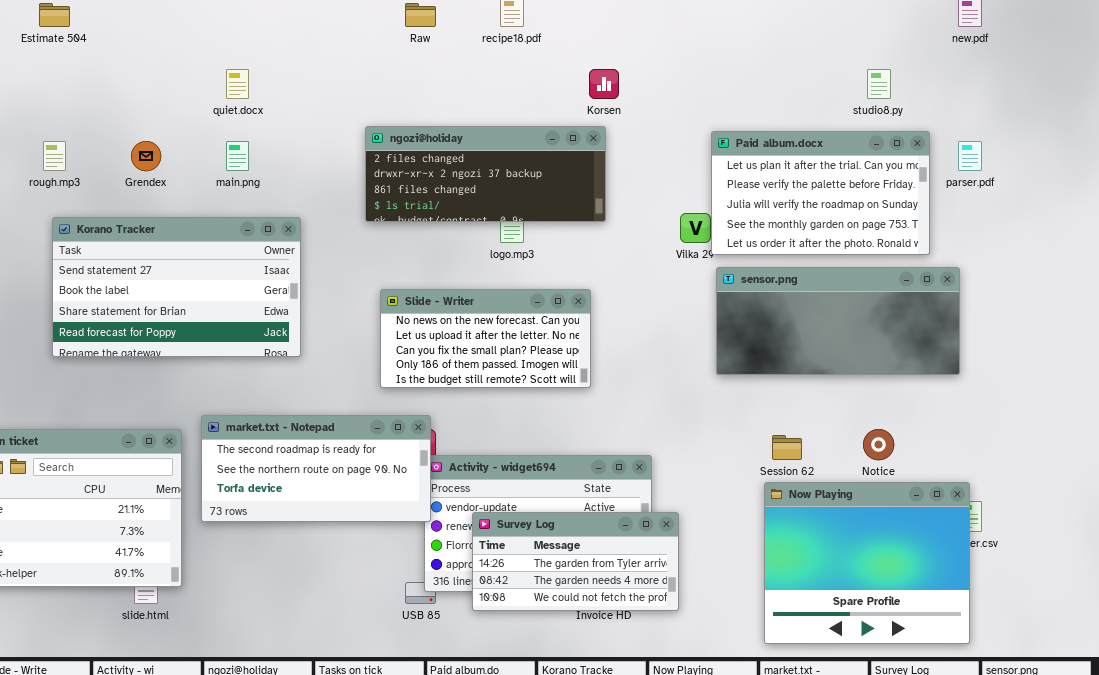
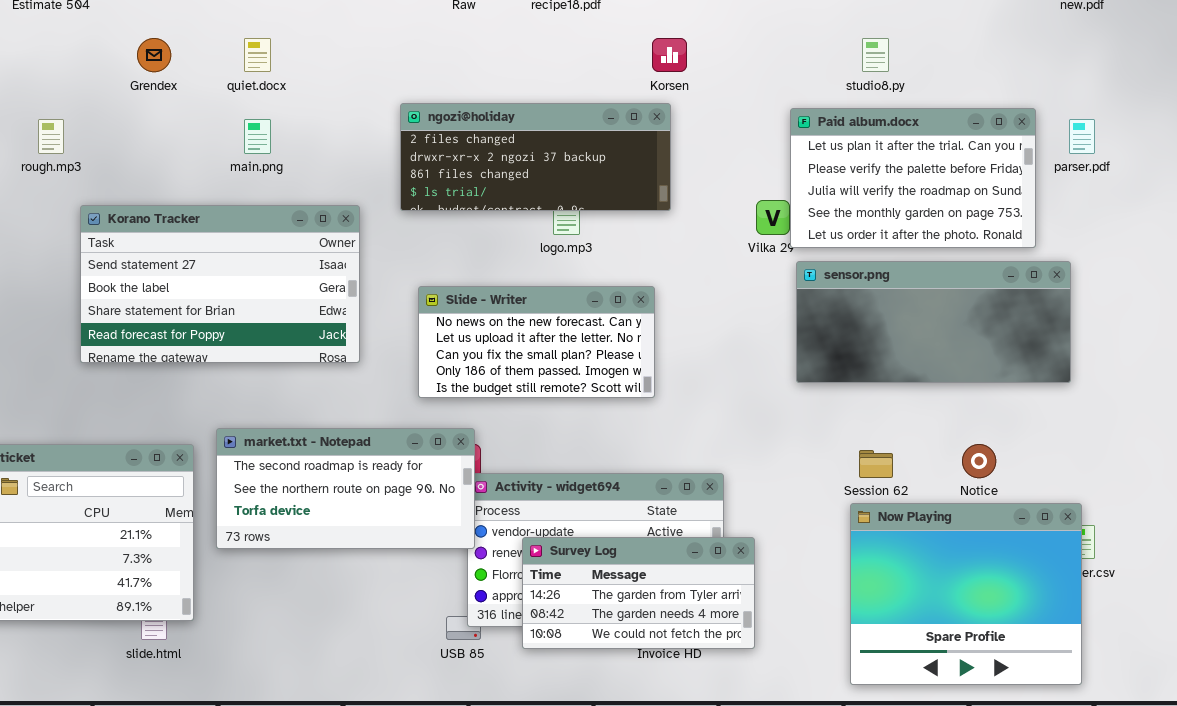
studio8.py: [867,69,891,99] -> [862,38,889,72], moved
Grendex: [131,141,161,171] -> [137,38,171,72], moved
Korano Tracker: [52,217,301,357] -> [80,205,360,363], moved

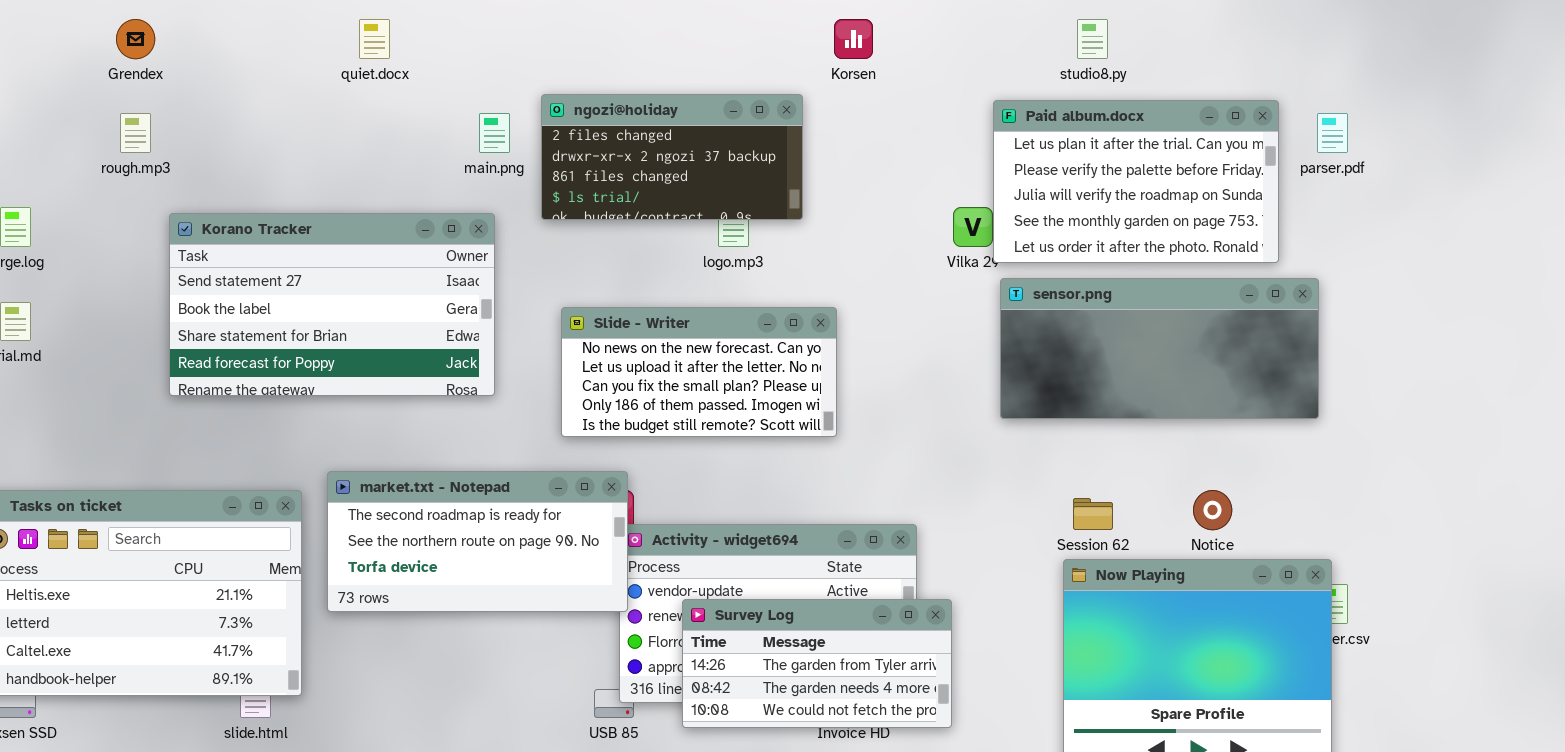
Grendex: [137,38,171,72] -> [116,19,155,59], moved
ngozi@holiday: [400,103,671,211] -> [541,94,803,220], resized
main.png: [244,119,271,154] -> [479,113,510,153], moved

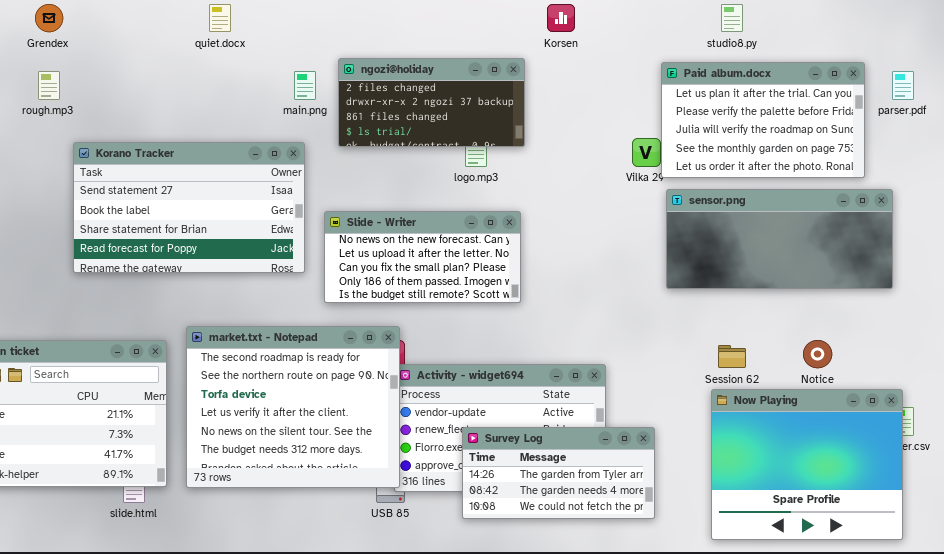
Slide - Writer: [561,307,837,437] -> [324,211,521,303], moved
market.txt - Notepad: [327,471,628,612] -> [186,326,400,488], resized
Survey Log: [682,599,952,728] -> [462,427,655,519], moved

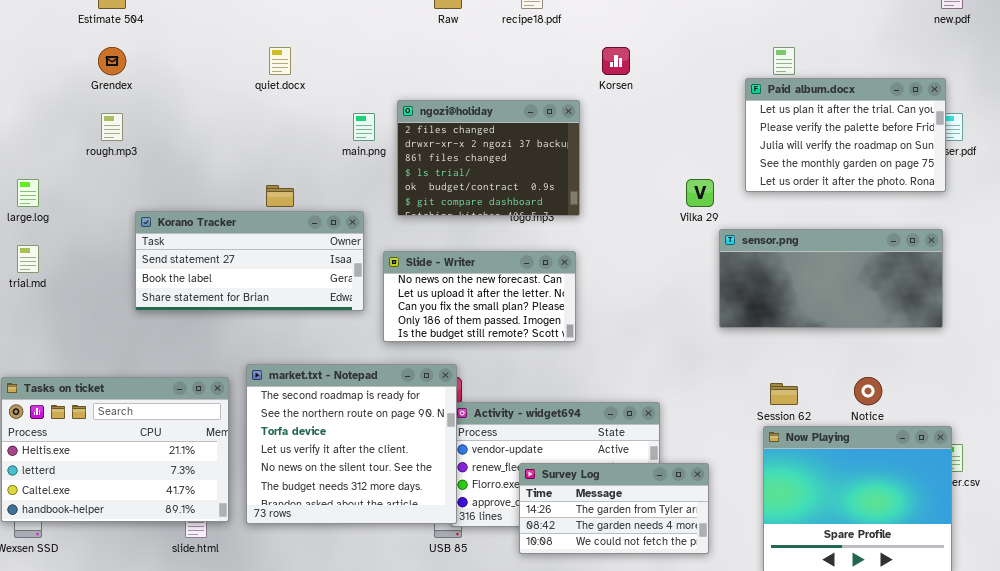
ngozi@holiday: [338,58,525,147] -> [397,100,580,216], resized
Paid album.docx: [661,62,865,178] -> [745,78,946,192], moved
Korano Tracker: [73,142,305,273] -> [135,211,364,311], resized

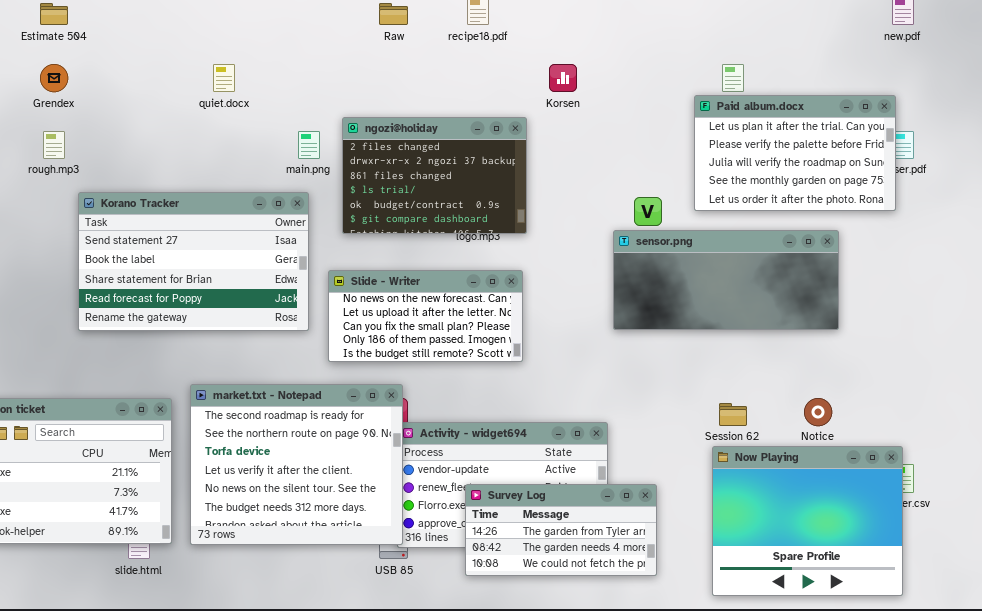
Korano Tracker: [135,211,364,311] -> [78,192,309,331], resized
sensor.png: [719,229,943,328] -> [613,230,839,330], moved

